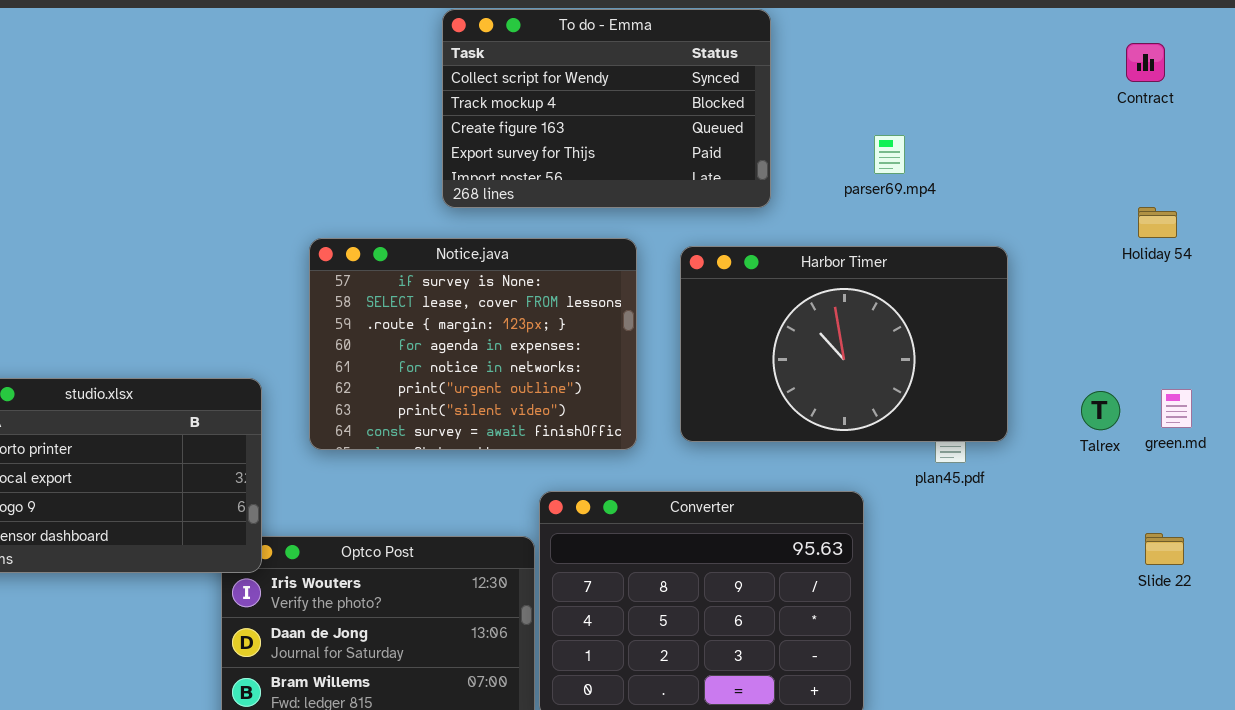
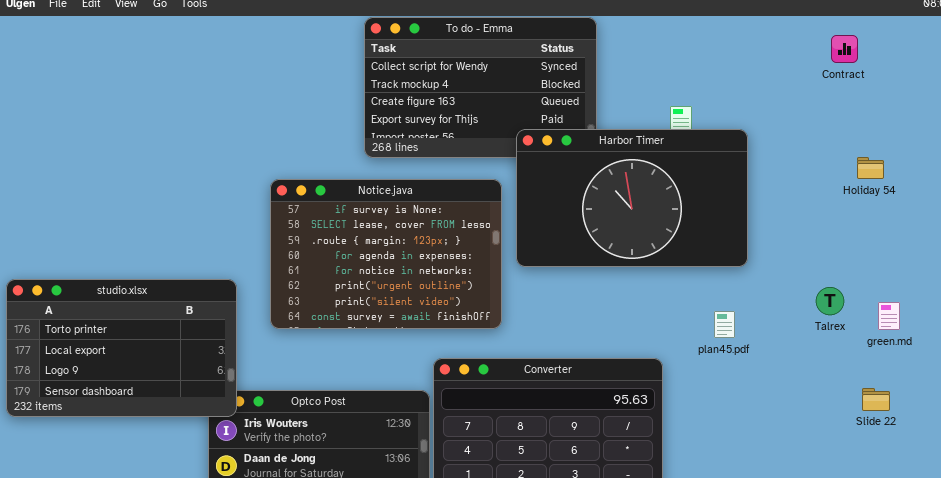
Contract: [1126,43,1165,82] -> [831,35,858,63], moved
Harbor Timer: [680,246,1008,442] -> [516,129,748,267], moved
green.md: [1161,389,1192,428] -> [878,302,900,330], moved

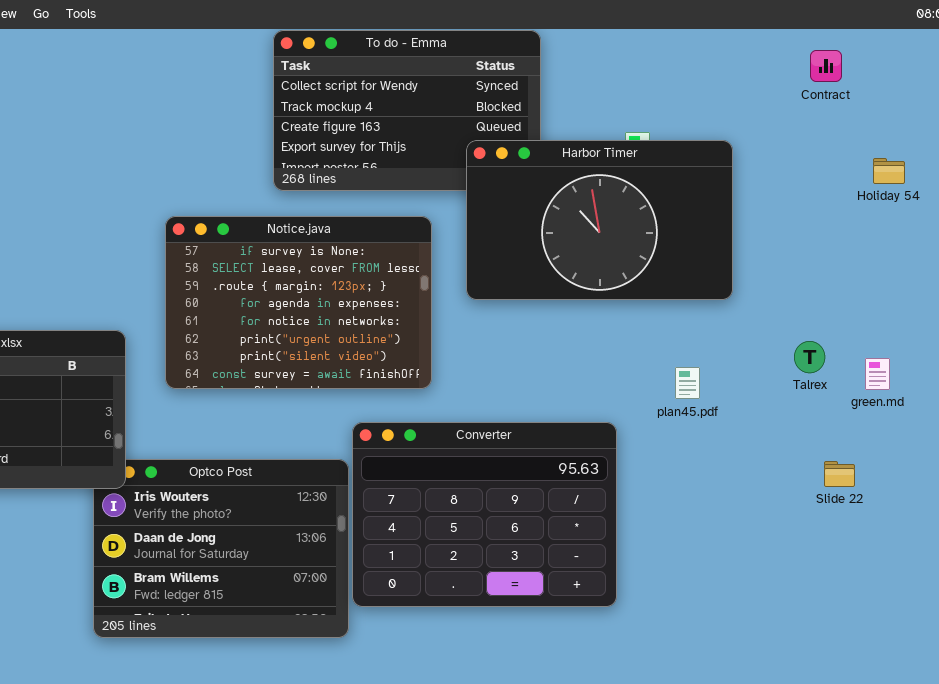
Harbor Timer: [516,129,748,267] -> [466,140,733,300], moved
Holiday 54: [857,157,884,179] -> [873,158,905,184], moved
Slide 22: [862,388,890,411] -> [824,461,855,487], moved

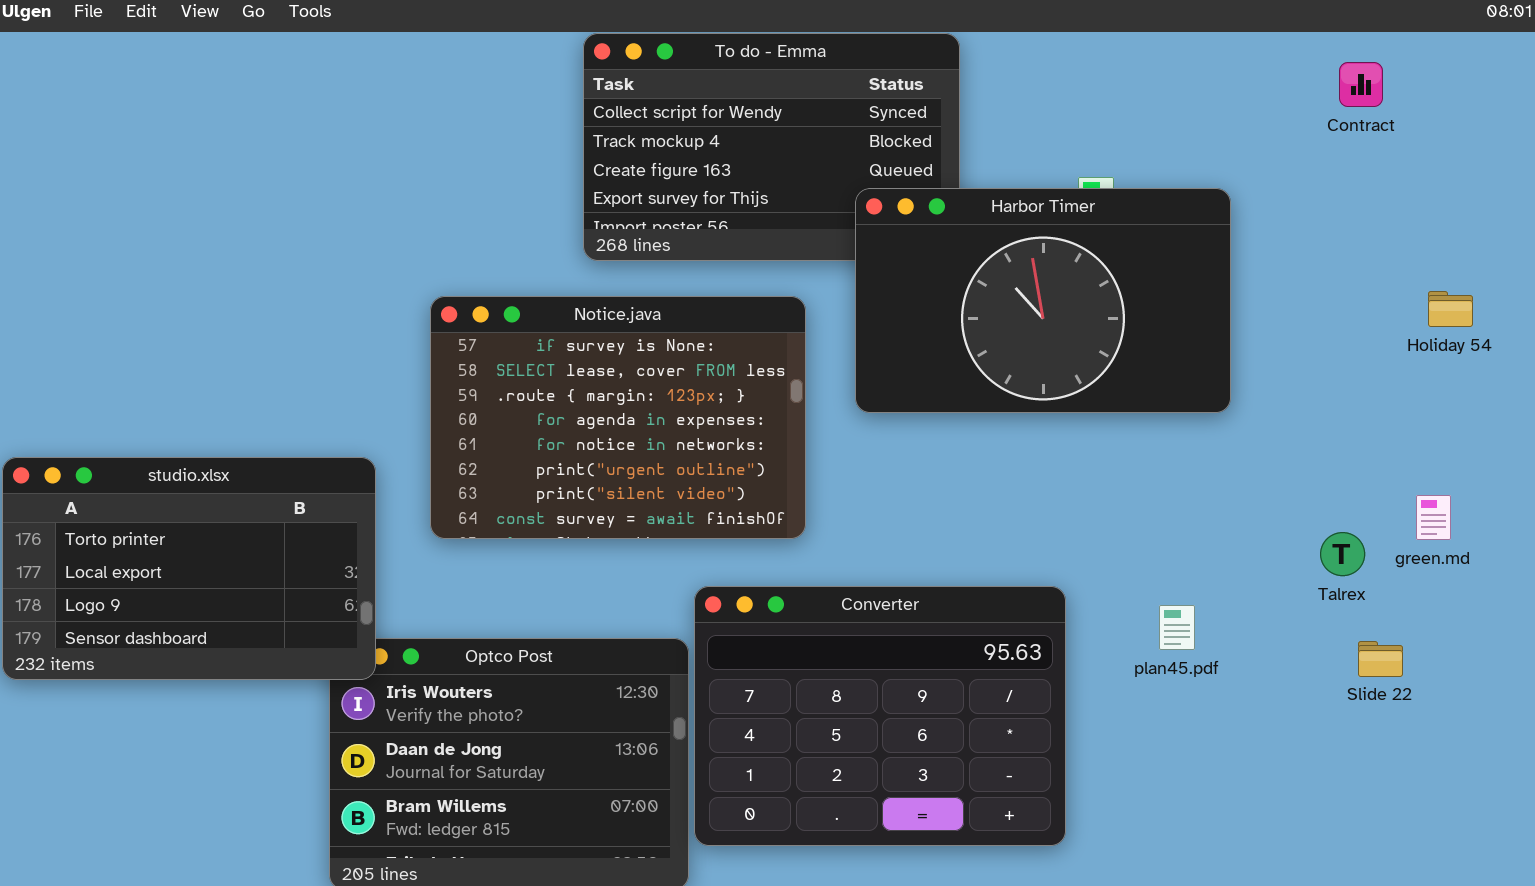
Holiday 54: [873,158,905,184] -> [1428,291,1473,327], moved
Talrex: [794,341,825,373] -> [1320,532,1365,576], moved
plan45.pdf: [675,367,700,399] -> [1159,605,1195,650], moved

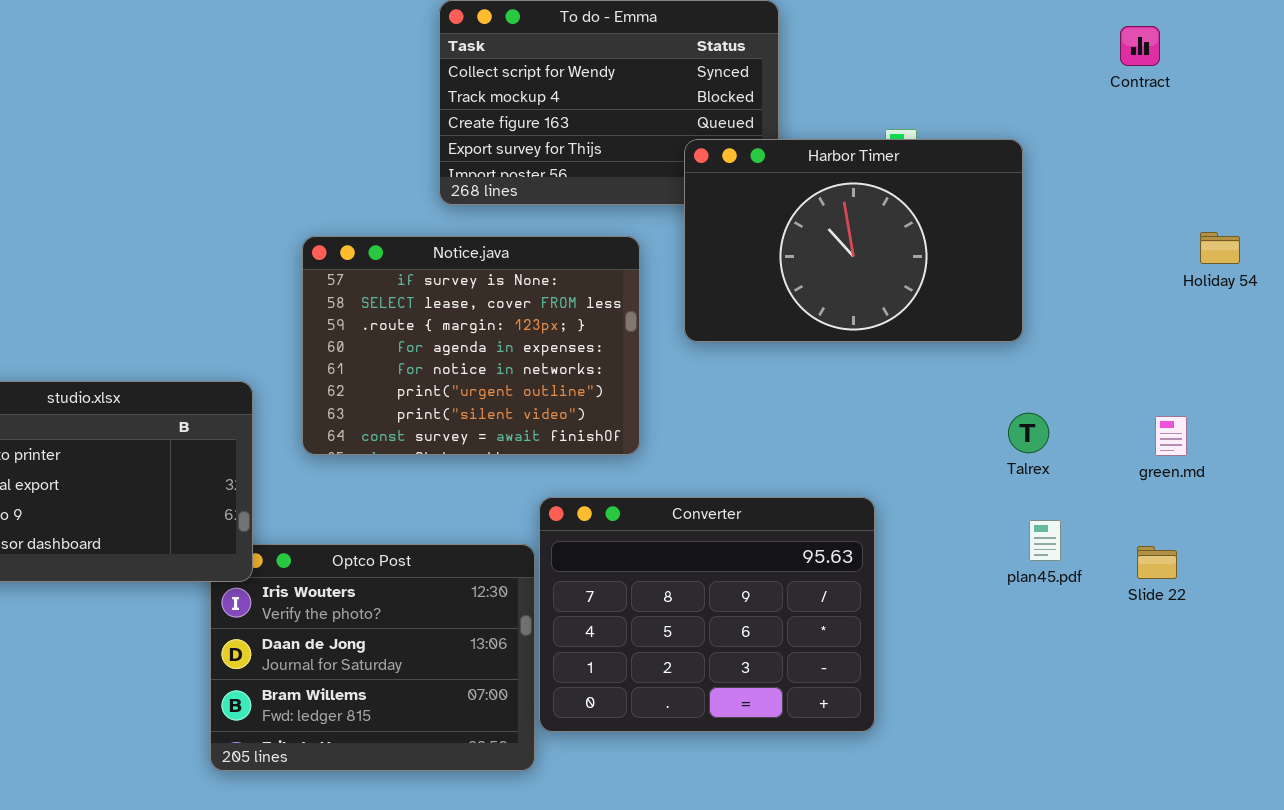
green.md: [1416,495,1451,540] -> [1155,416,1187,456], moved
Talrex: [1320,532,1365,576] -> [1008,413,1049,453], moved
plan45.pdf: [1159,605,1195,650] -> [1029,520,1061,561], moved

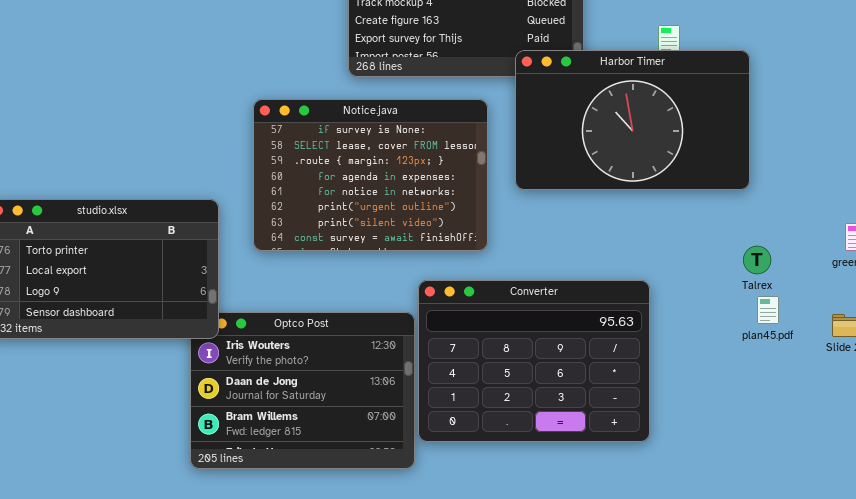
Harbor Timer: [684,139,1023,342] -> [515,50,750,190], moved
Talrex: [1008,413,1049,453] -> [743,246,771,274], moved

